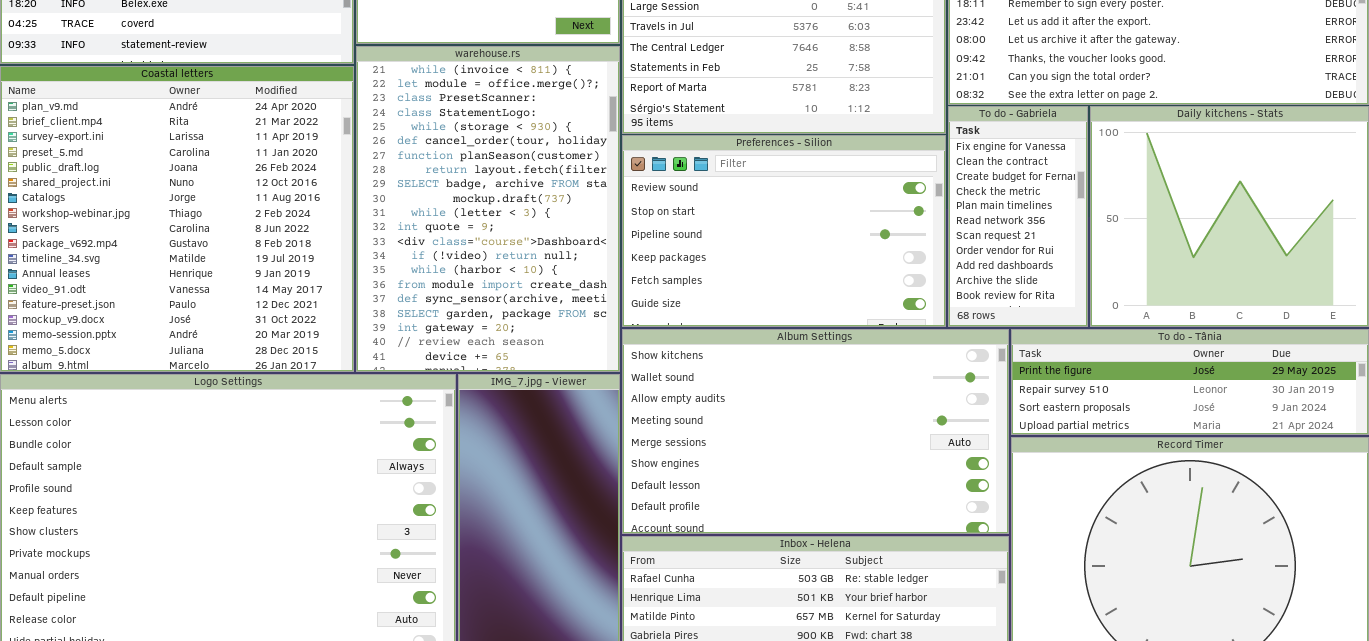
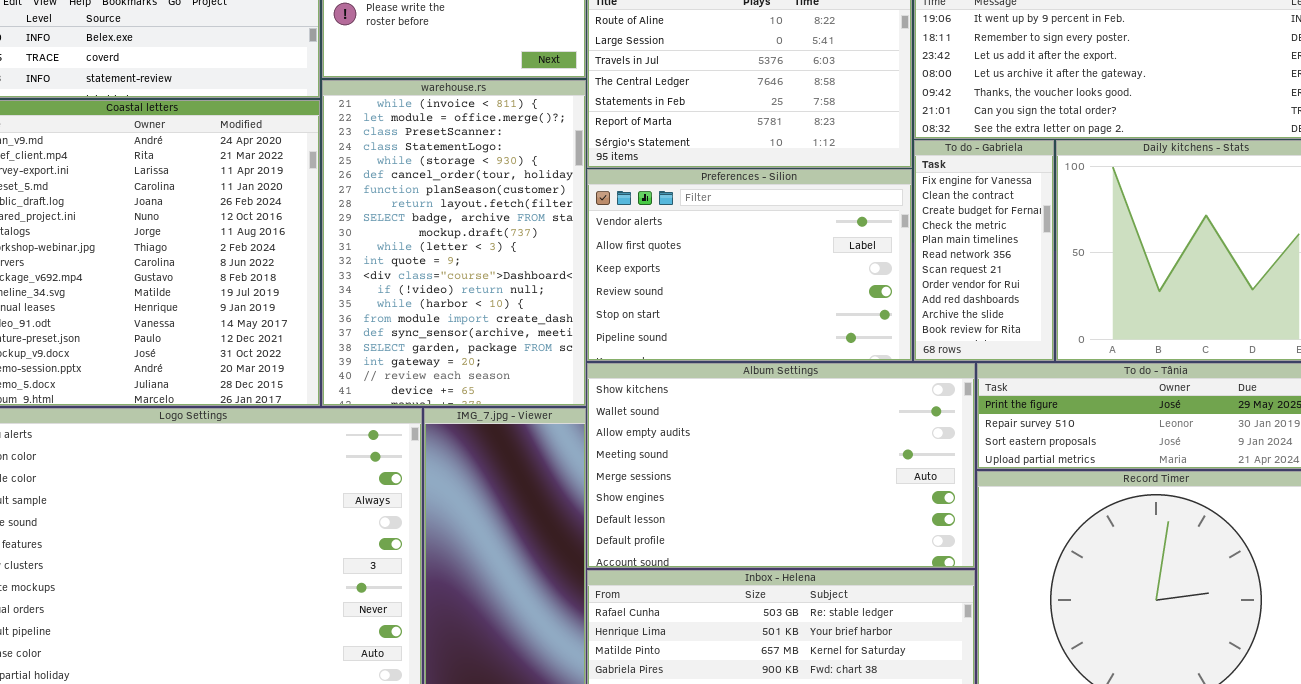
Preferences - Silion: [622,135,946,327] -> [587,169,912,361], scrolled up 3 rows

